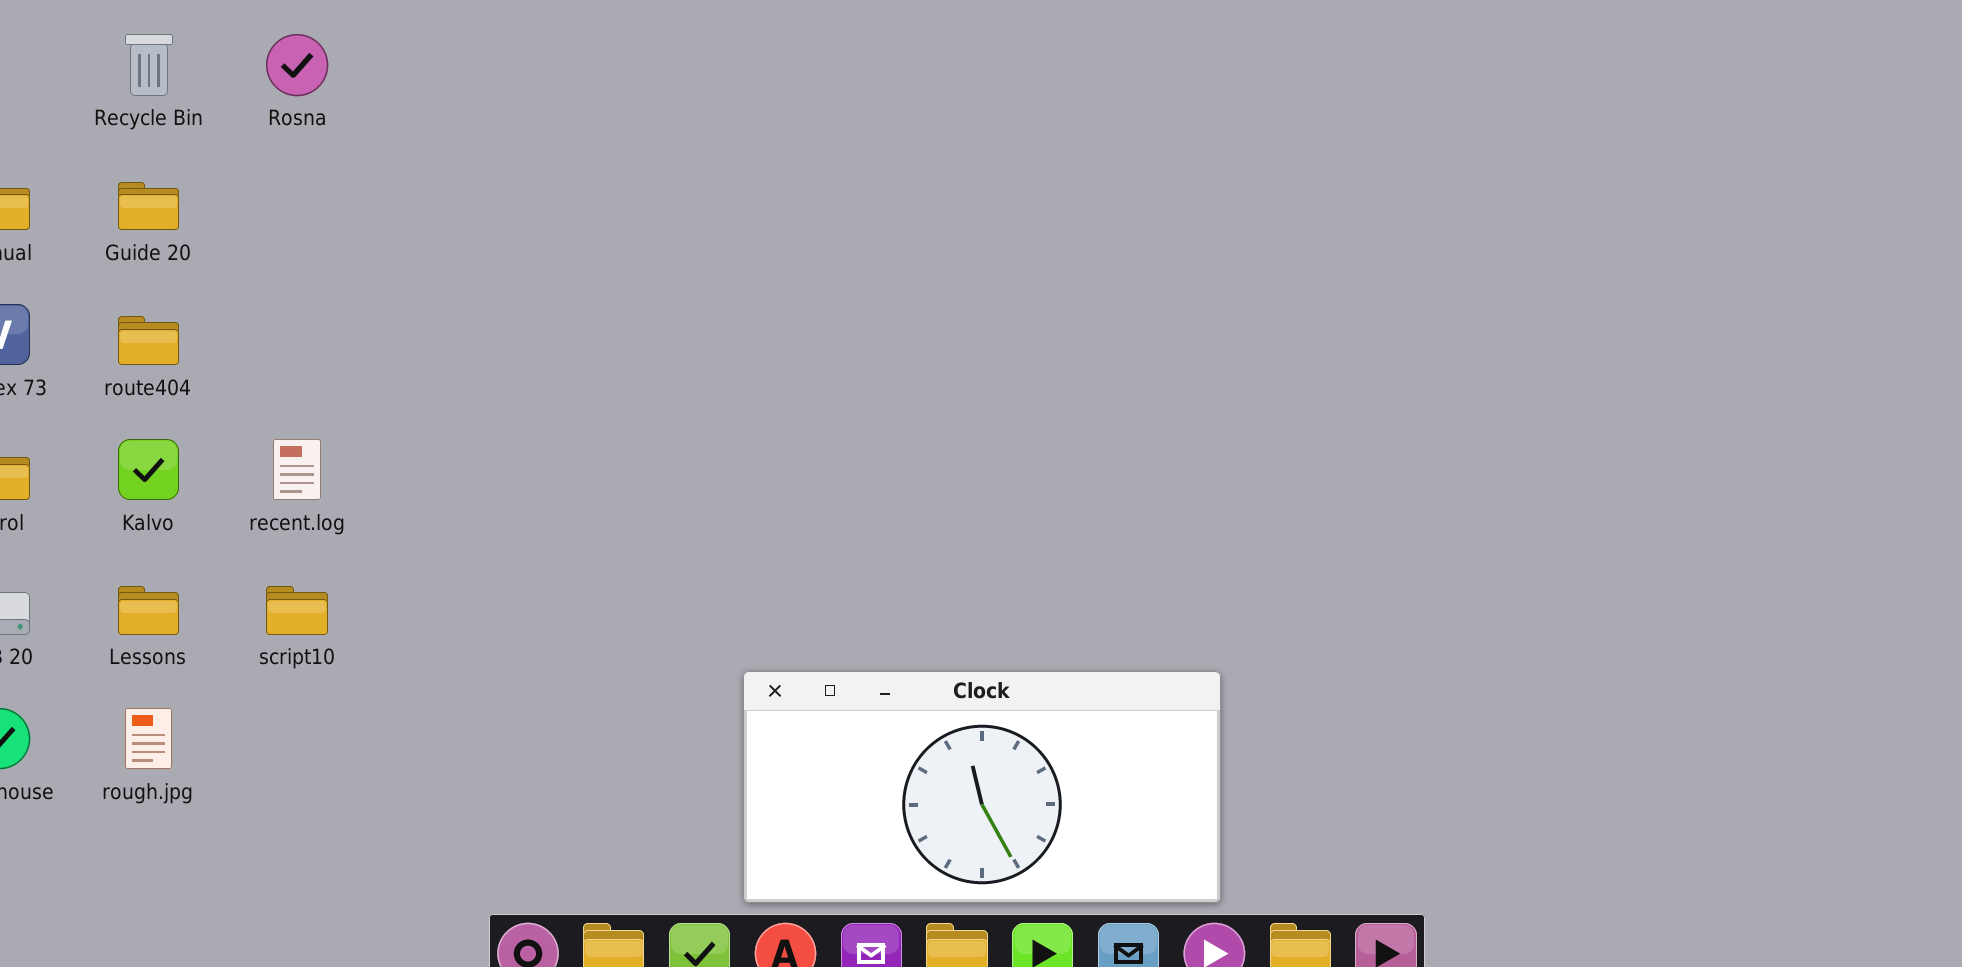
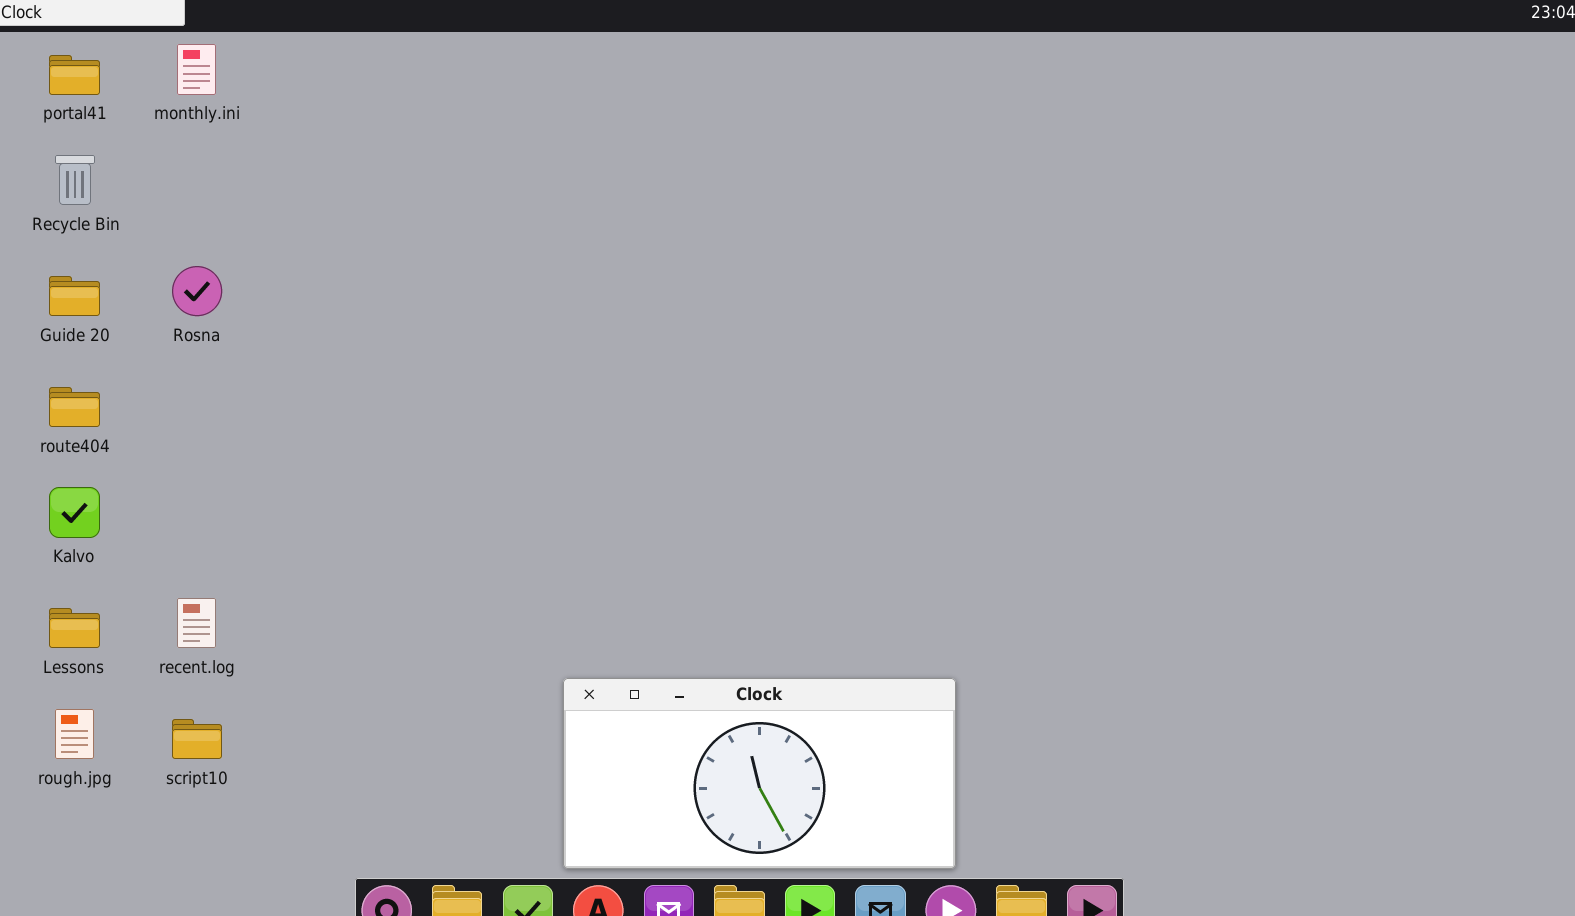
Rosna: [266,34,328,96] -> [172,266,222,316], moved
recent.log: [273,439,321,500] -> [177,598,216,648], moved
script10: [266,586,328,635] -> [172,719,222,759], moved

